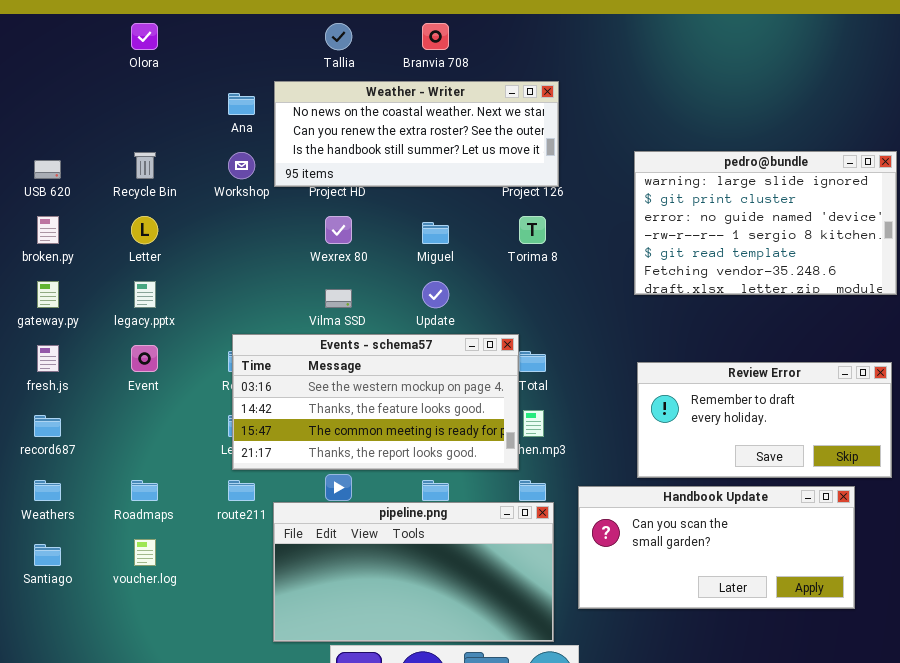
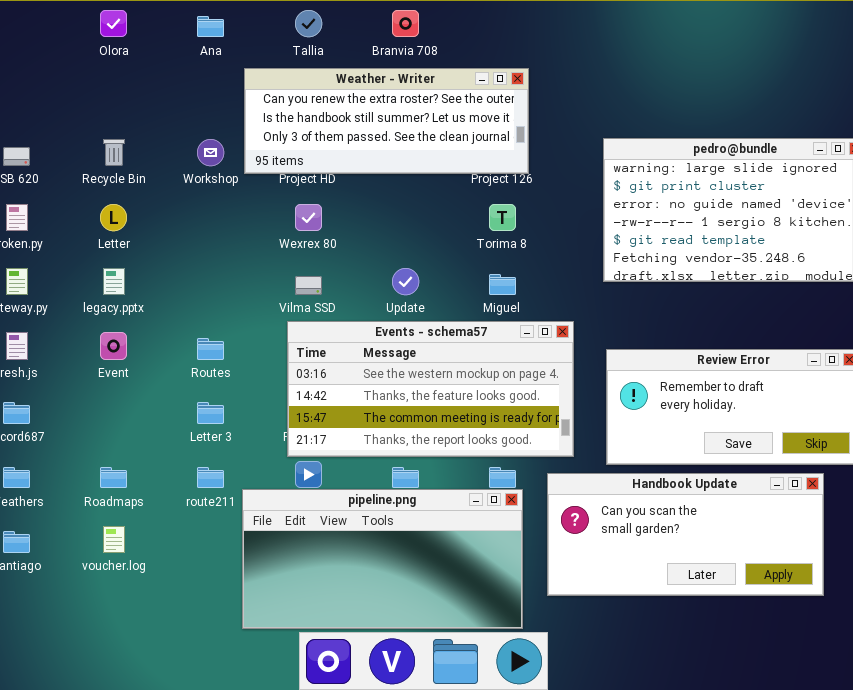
Weather - Writer: [274,81,559,187] -> [244,68,529,174], scrolled down 1 row
Ana: [228,93,255,115] -> [197,16,224,37], moved
Miguel: [422,222,449,244] -> [489,274,516,295], moved
Events - schema57: [232,334,519,470] -> [287,321,574,457], moved

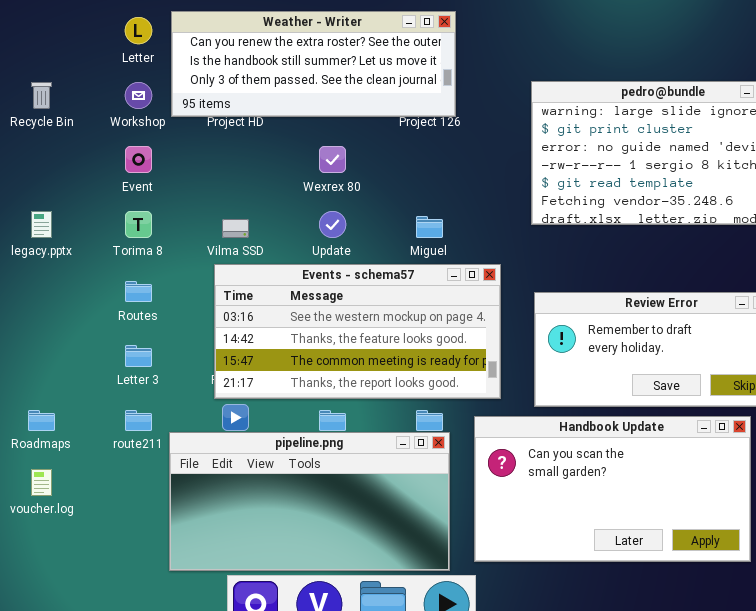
Letter: [100,204,127,231] -> [125,17,152,44], moved
Wexrex 80: [295,204,322,231] -> [319,146,346,173], moved
Torima 8: [489,204,516,231] -> [125,211,152,238], moved
Event: [100,332,127,360] -> [125,146,152,173], moved
Handbook Update: [547,473,824,596] -> [474,416,751,562], resized

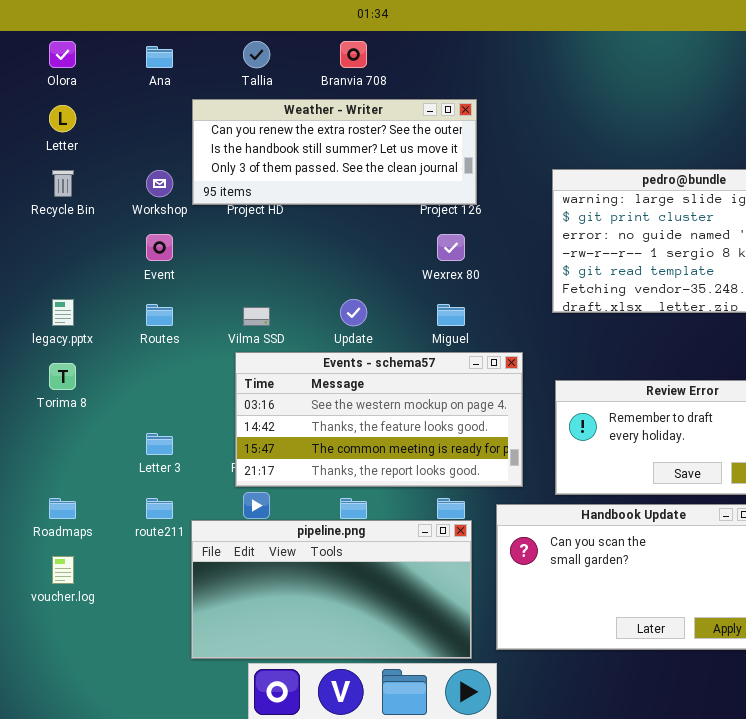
Letter: [125,17,152,44] -> [49,105,76,132], moved
Wexrex 80: [319,146,346,173] -> [437,234,465,261], moved
Torima 8: [125,211,152,238] -> [49,363,76,390], moved
Routes: [125,281,152,302] -> [146,304,173,326], moved

